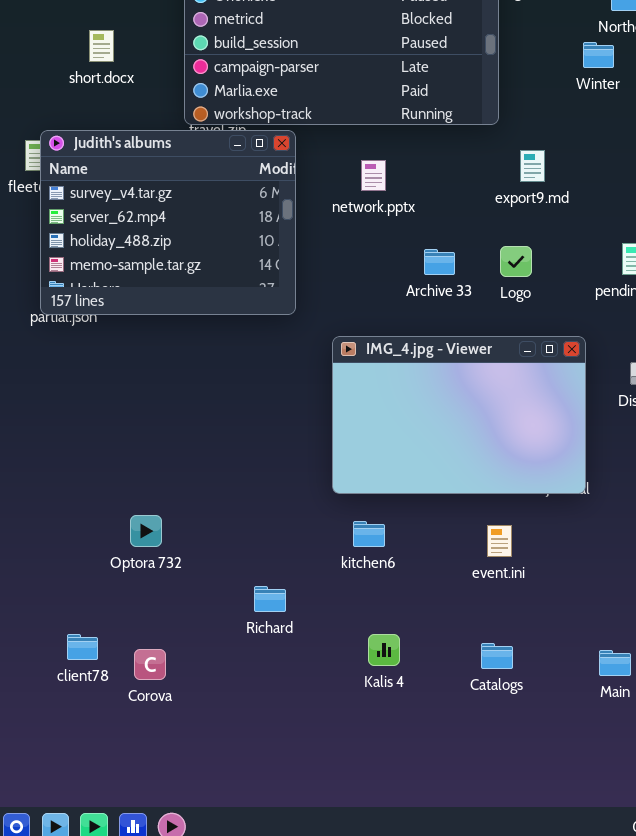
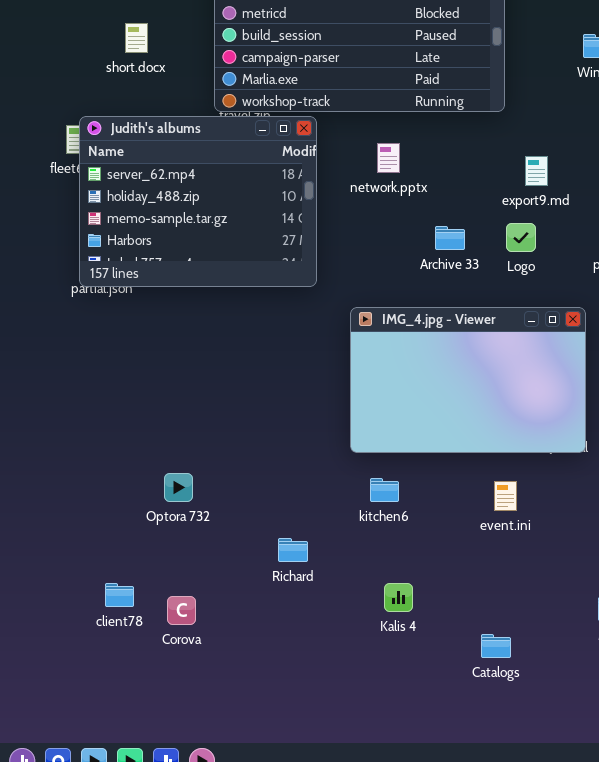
Judith's albums: [40,130,296,315] -> [79,116,317,287], scrolled down 1 row
export9.md: [520,150,545,182] -> [525,156,548,186], moved
Catalogs: [481,643,513,669] -> [481,634,511,658], moved

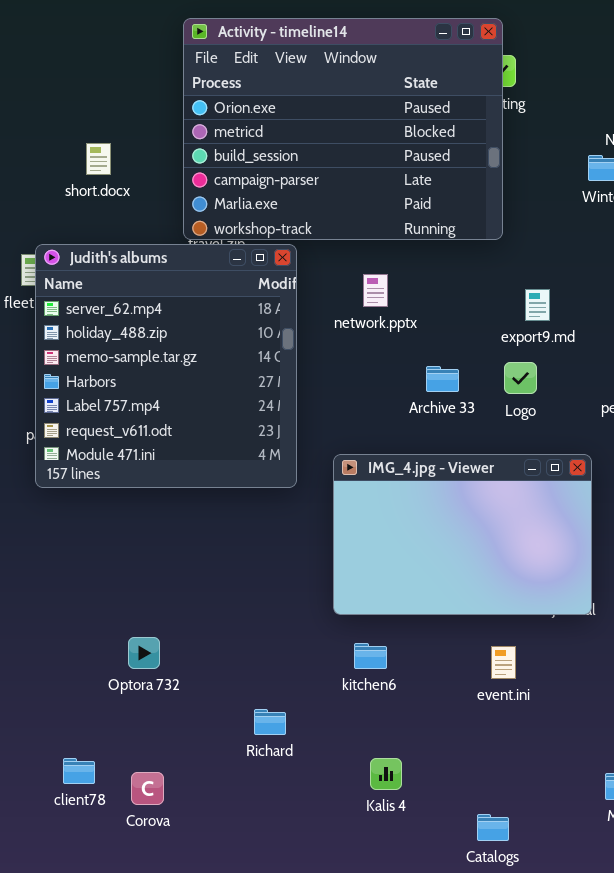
Judith's albums: [79,116,317,287] -> [35,244,297,488], resized

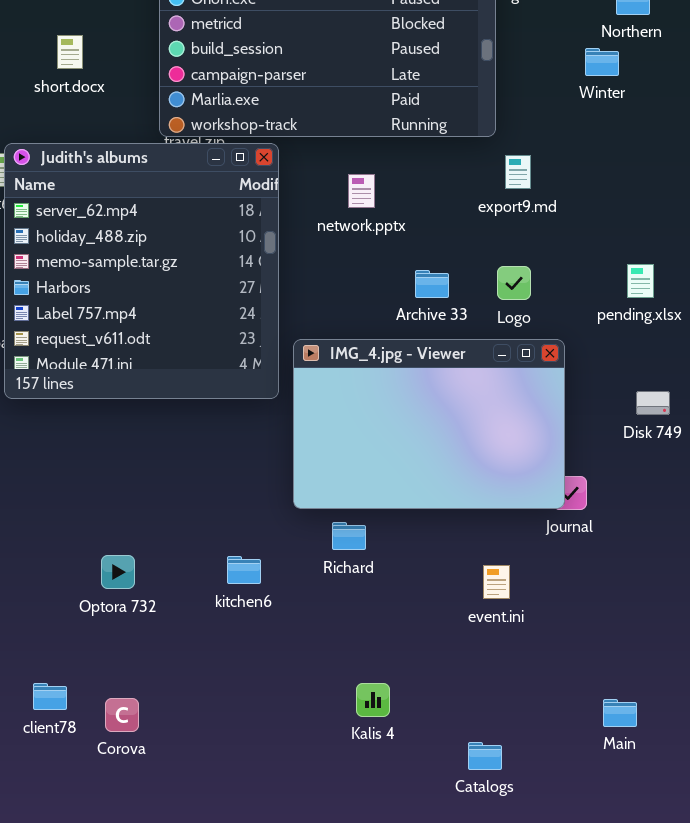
export9.md: [525,289,550,321] -> [505,155,531,189], moved
IMG_4.jpg - Viewer: [333,454,592,615] -> [293,339,565,509], moved
kitchen6: [354,643,387,669] -> [227,556,261,584], moved
Richard: [254,709,286,735] -> [332,522,366,550], moved

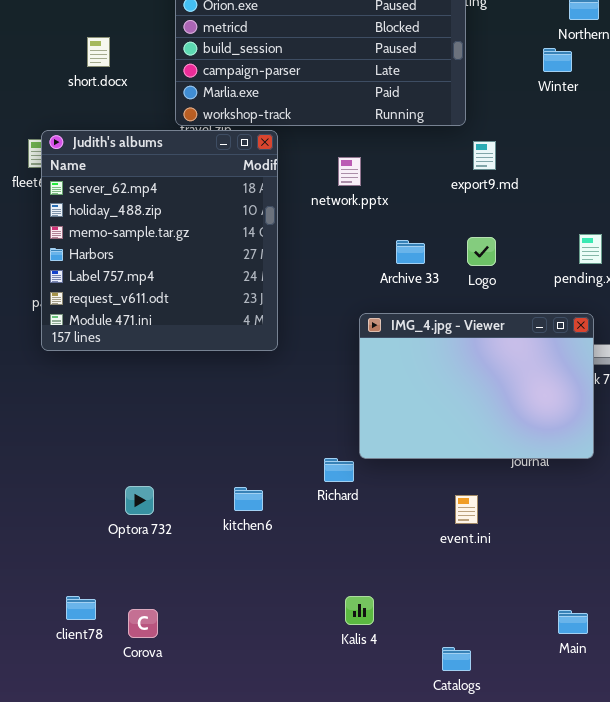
IMG_4.jpg - Viewer: [293,339,565,509] -> [359,313,594,459], moved

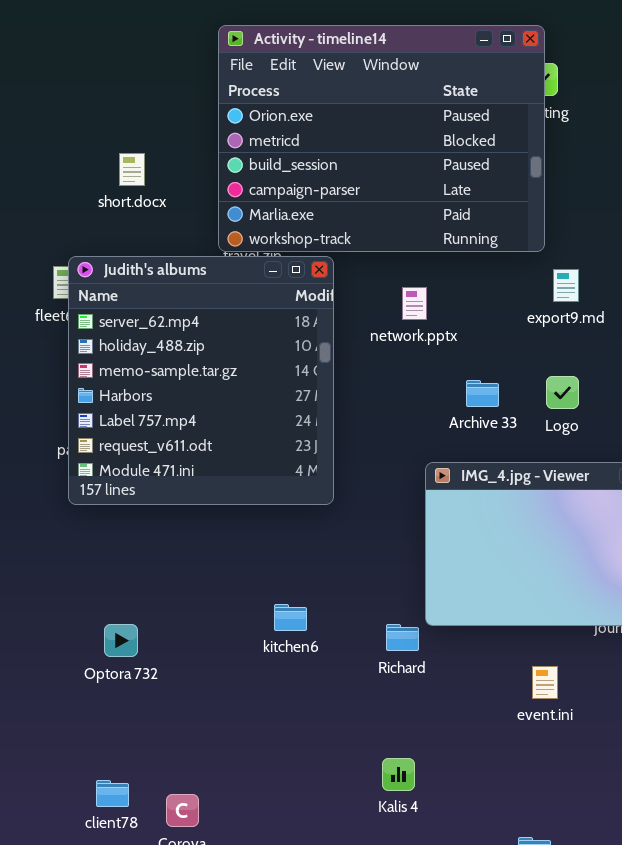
Optora 732: [125,486,154,515] -> [104,624,138,657], moved
kitchen6: [234,487,263,511] -> [274,604,307,631], moved
Kalis 4: [345,596,374,625] -> [382,758,415,791], moved

